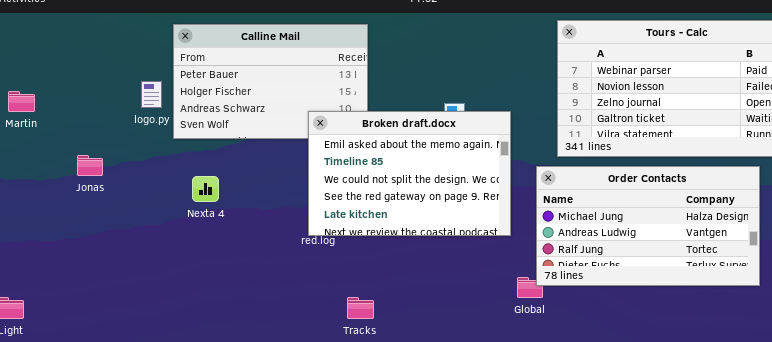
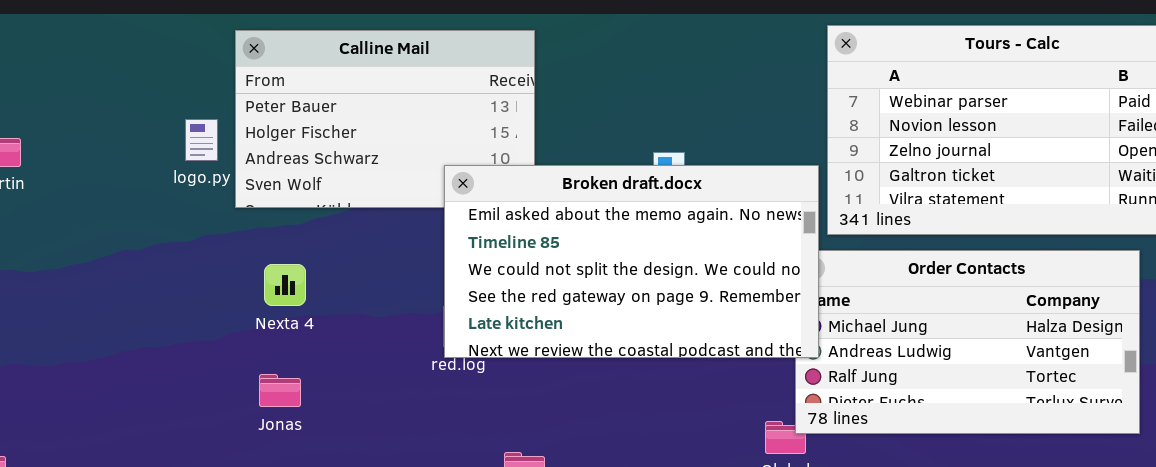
Broken draft.docx: [308,111,511,236] -> [444,165,819,358], resized
Jonas: [77,155,103,176] -> [259,374,301,407], moved

